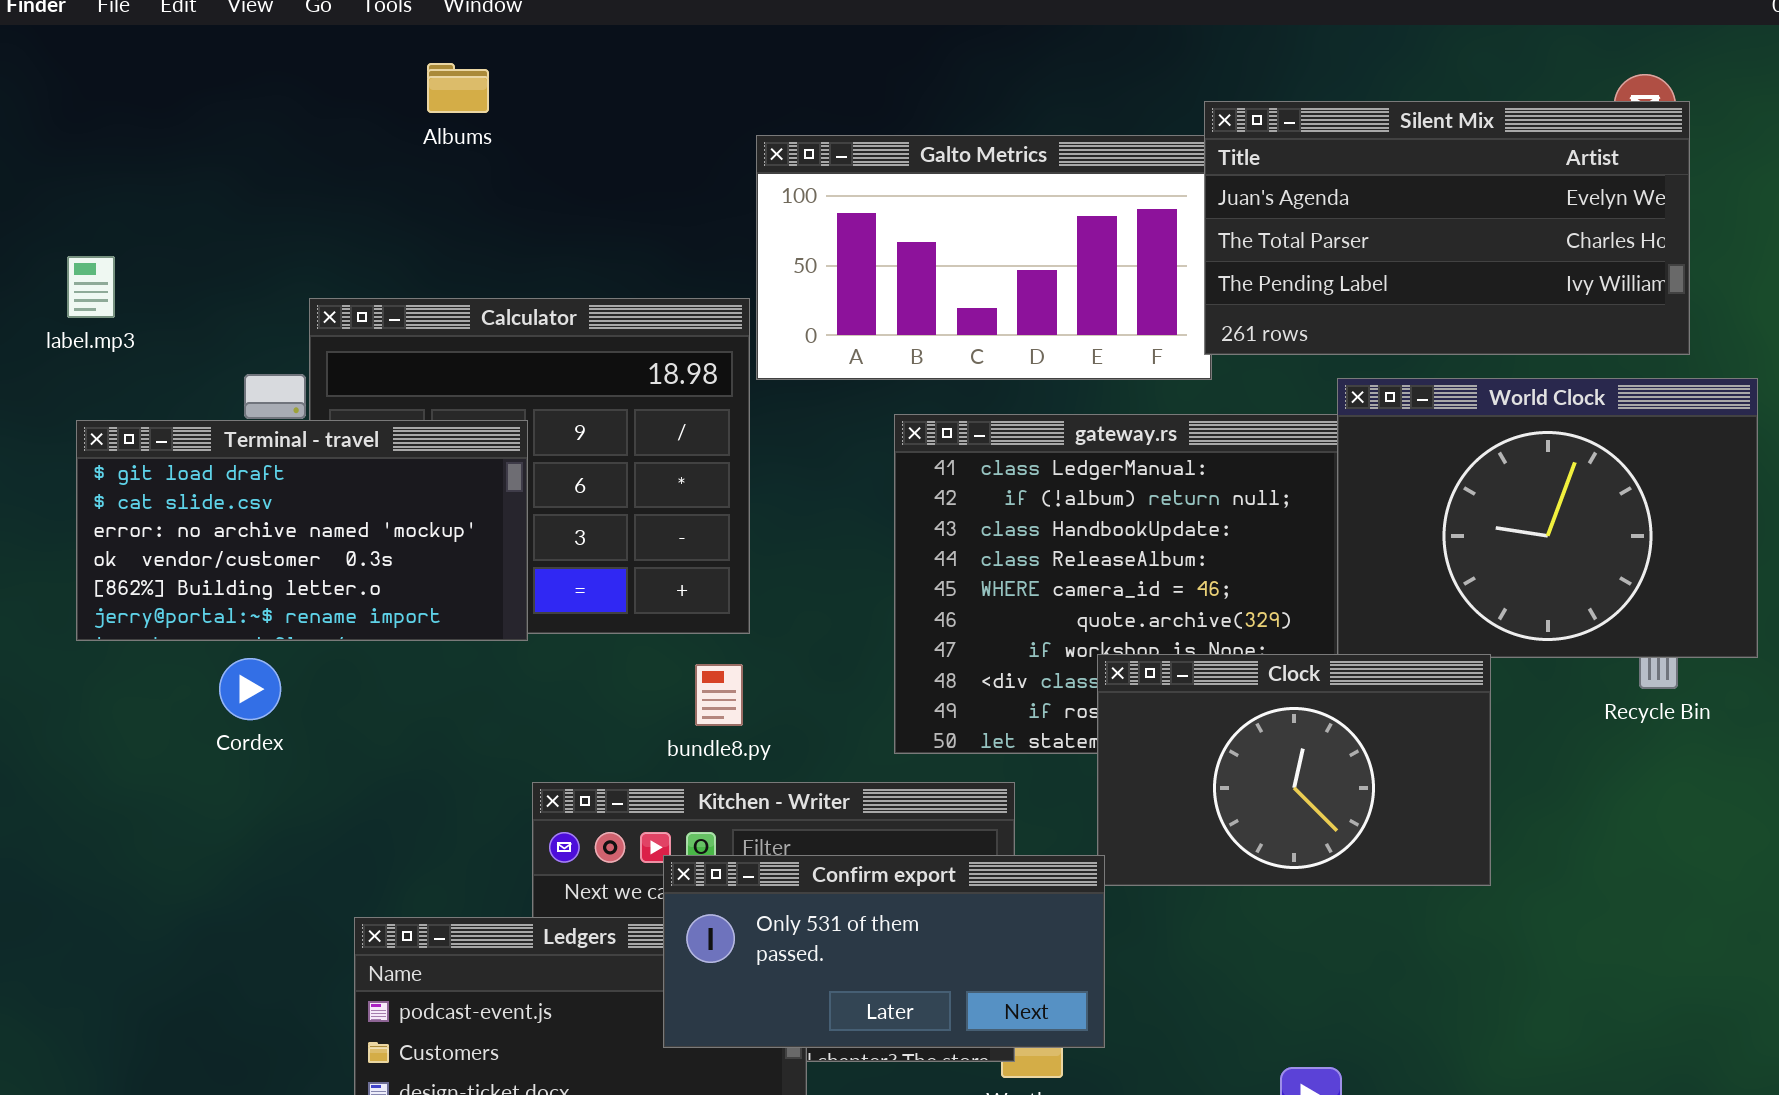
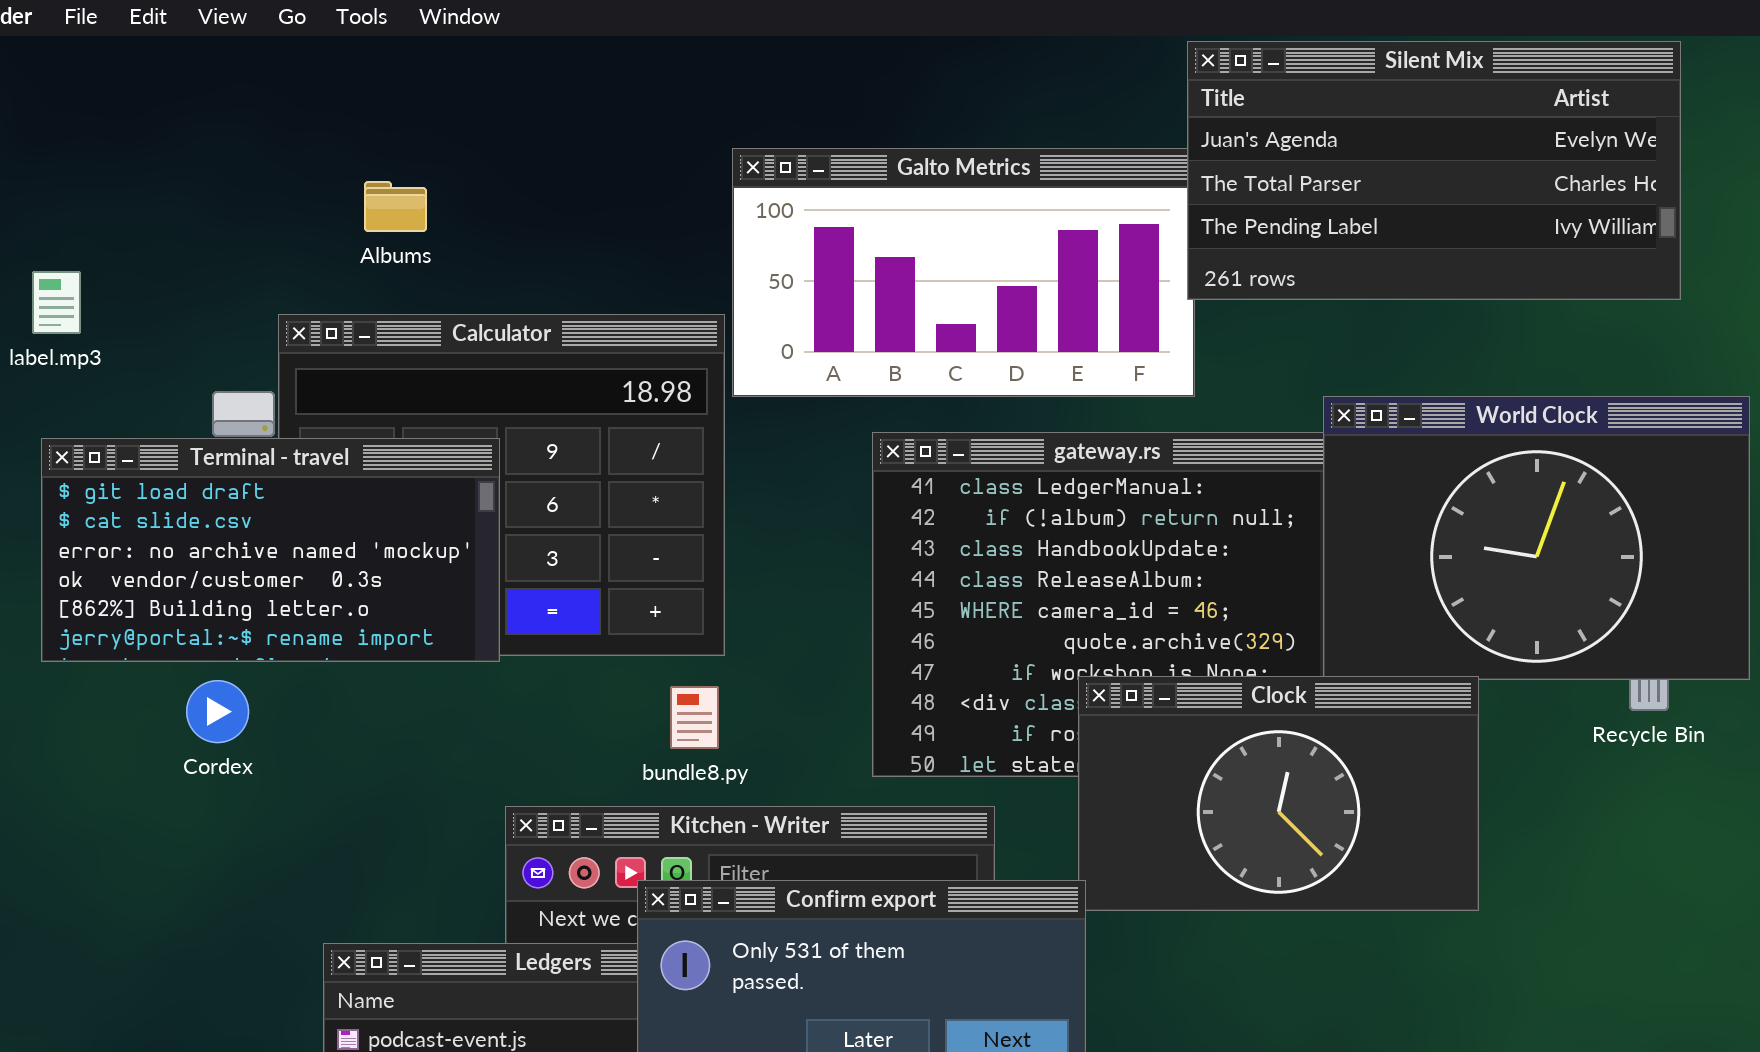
Albums: [427,63,489,113] -> [364,181,427,232], moved
Silent Mix: [1204,101,1690,355] -> [1187,41,1681,300], moved

